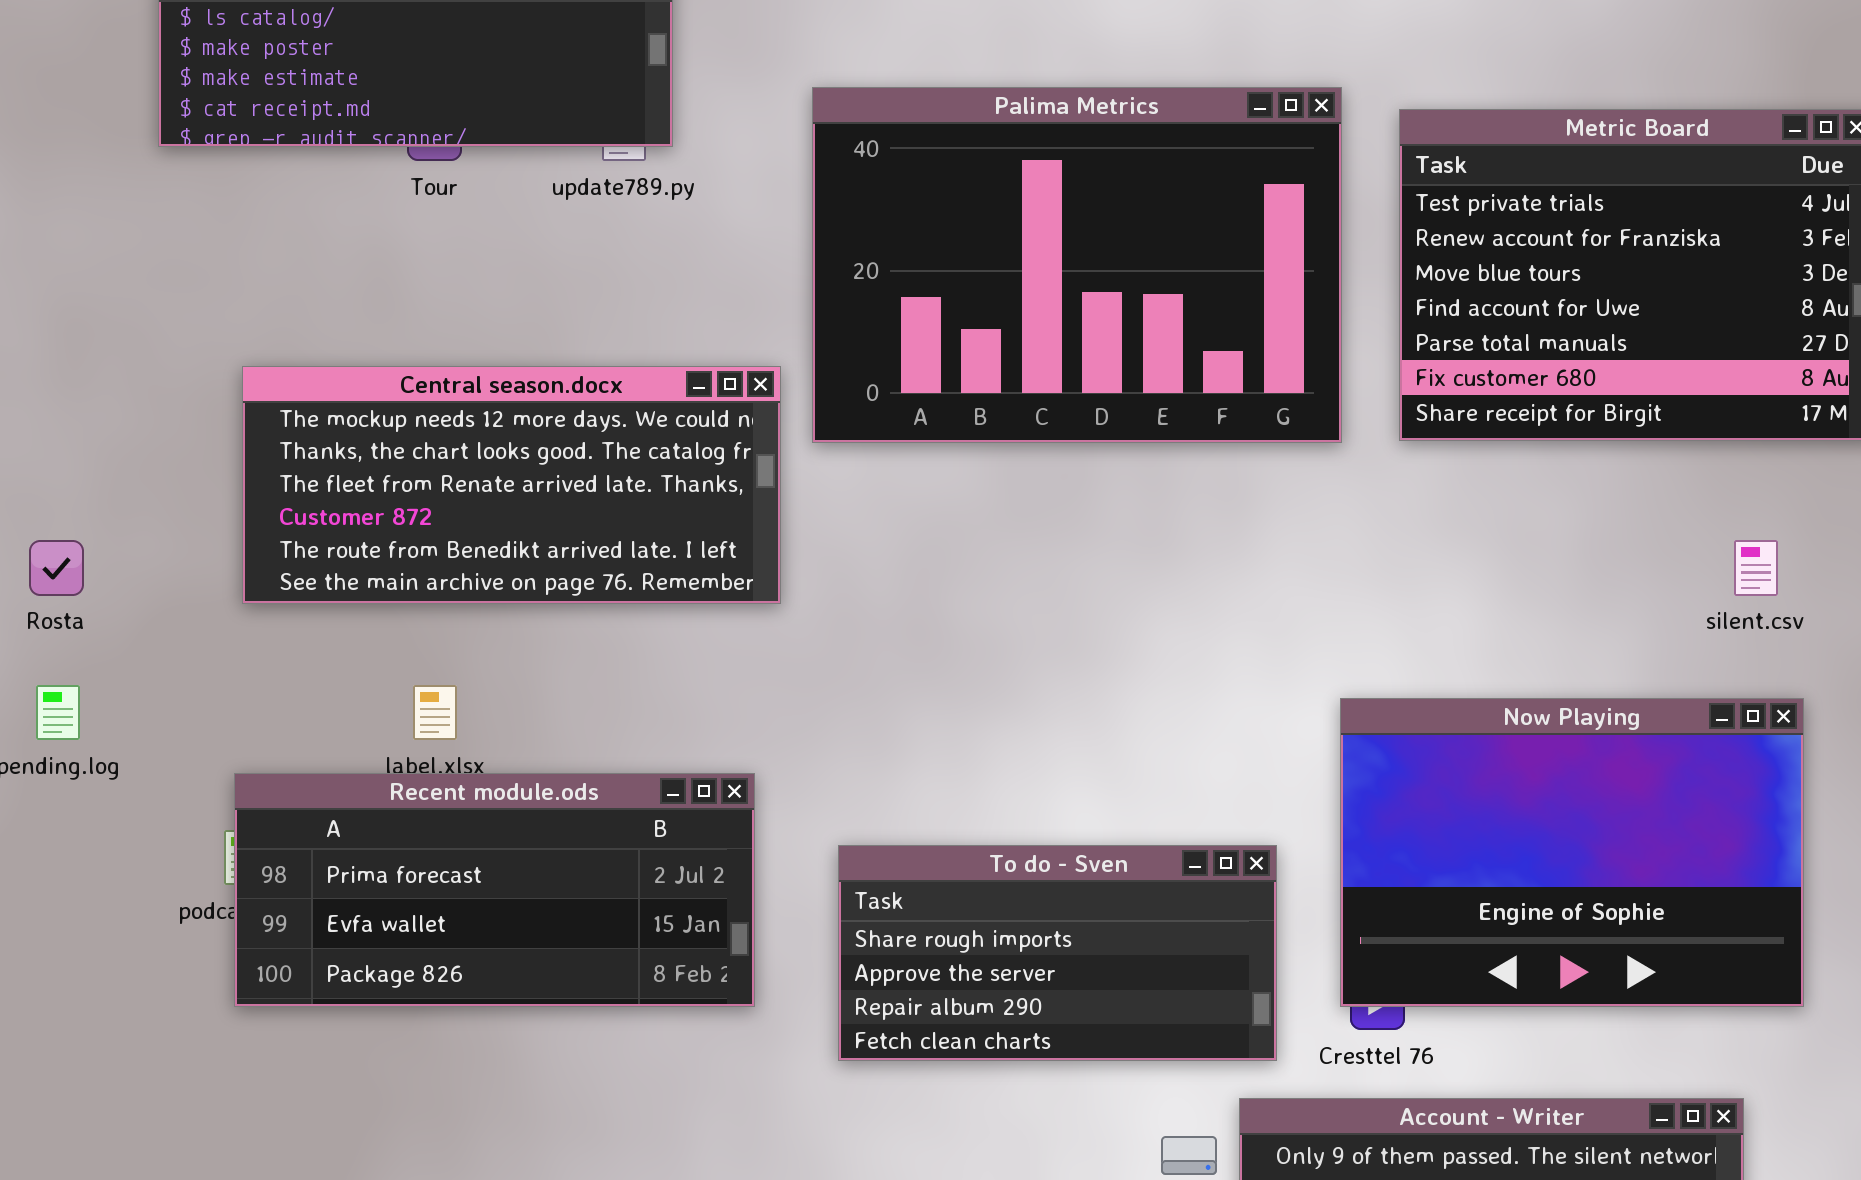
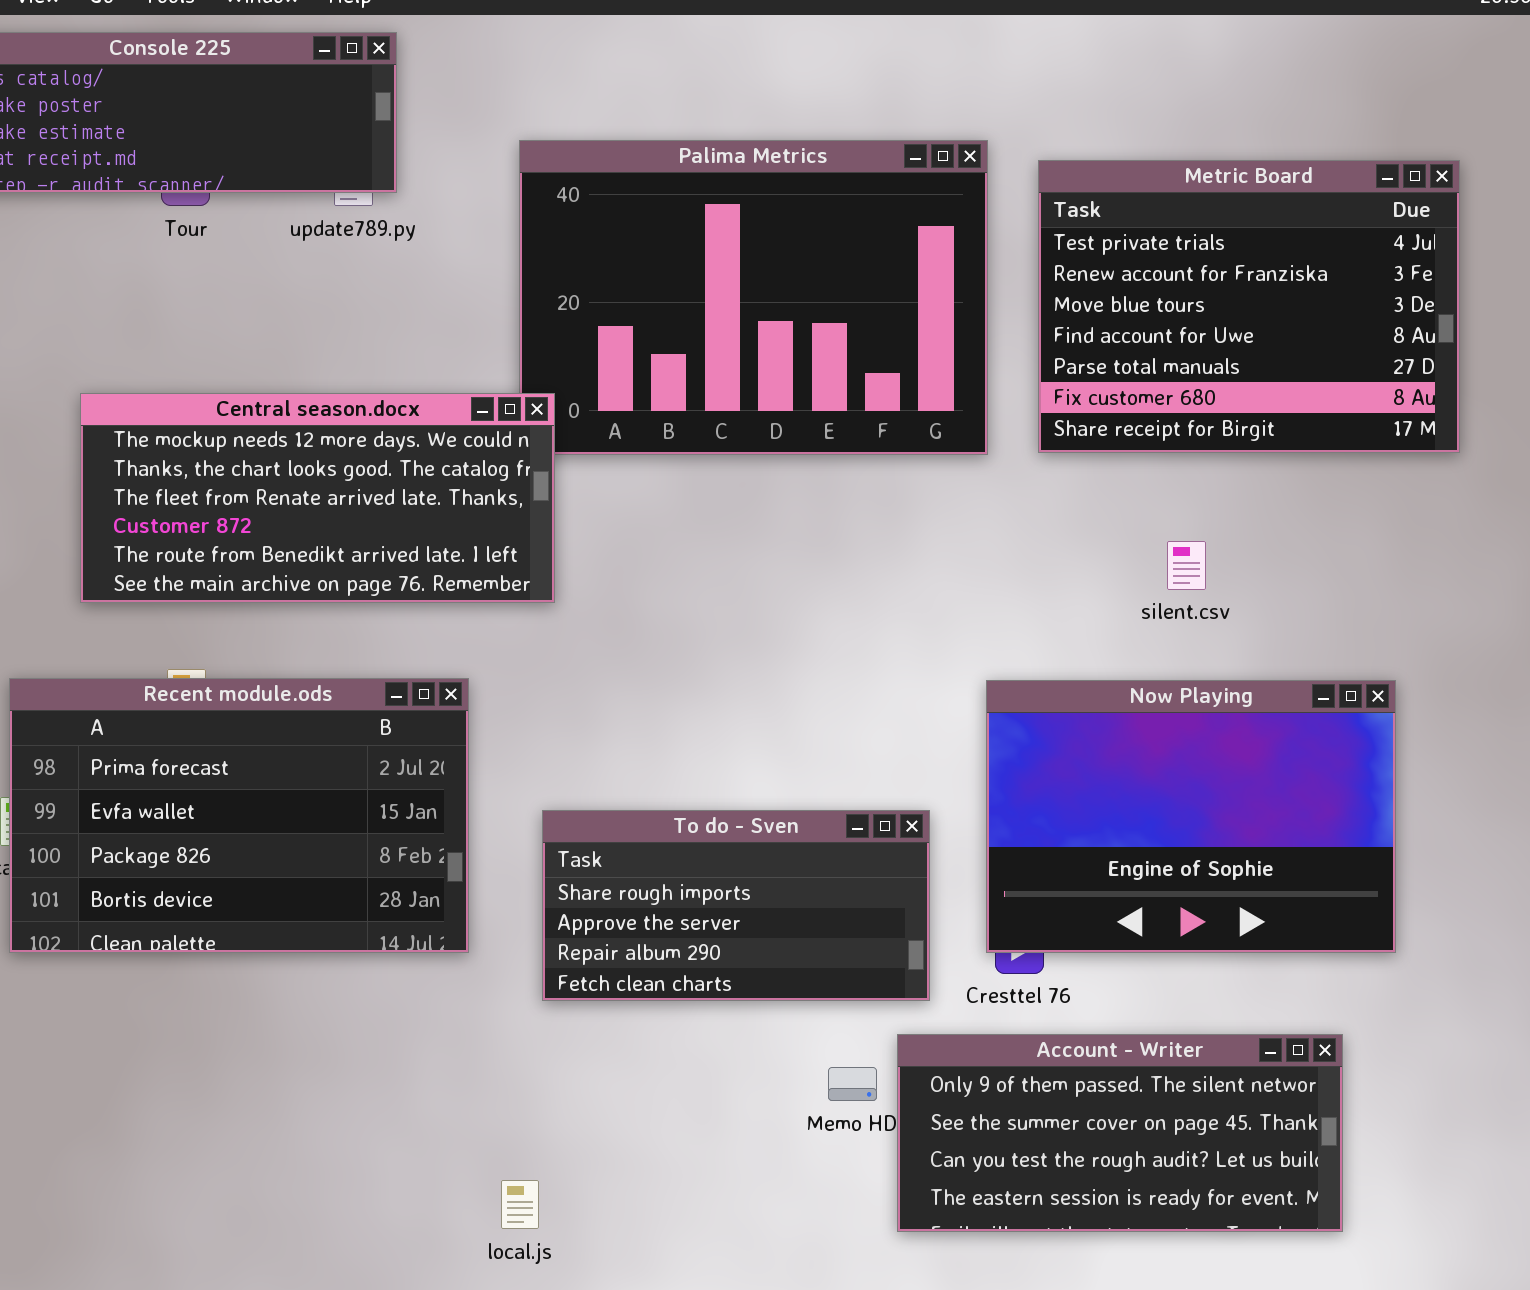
Central season.docx: [242,366,781,604] -> [80,393,555,603], moved
silent.csv: [1734,540,1778,596] -> [1167,541,1206,590], moved
Recent module.ods: [234,773,755,1007] -> [9,678,469,953], resized

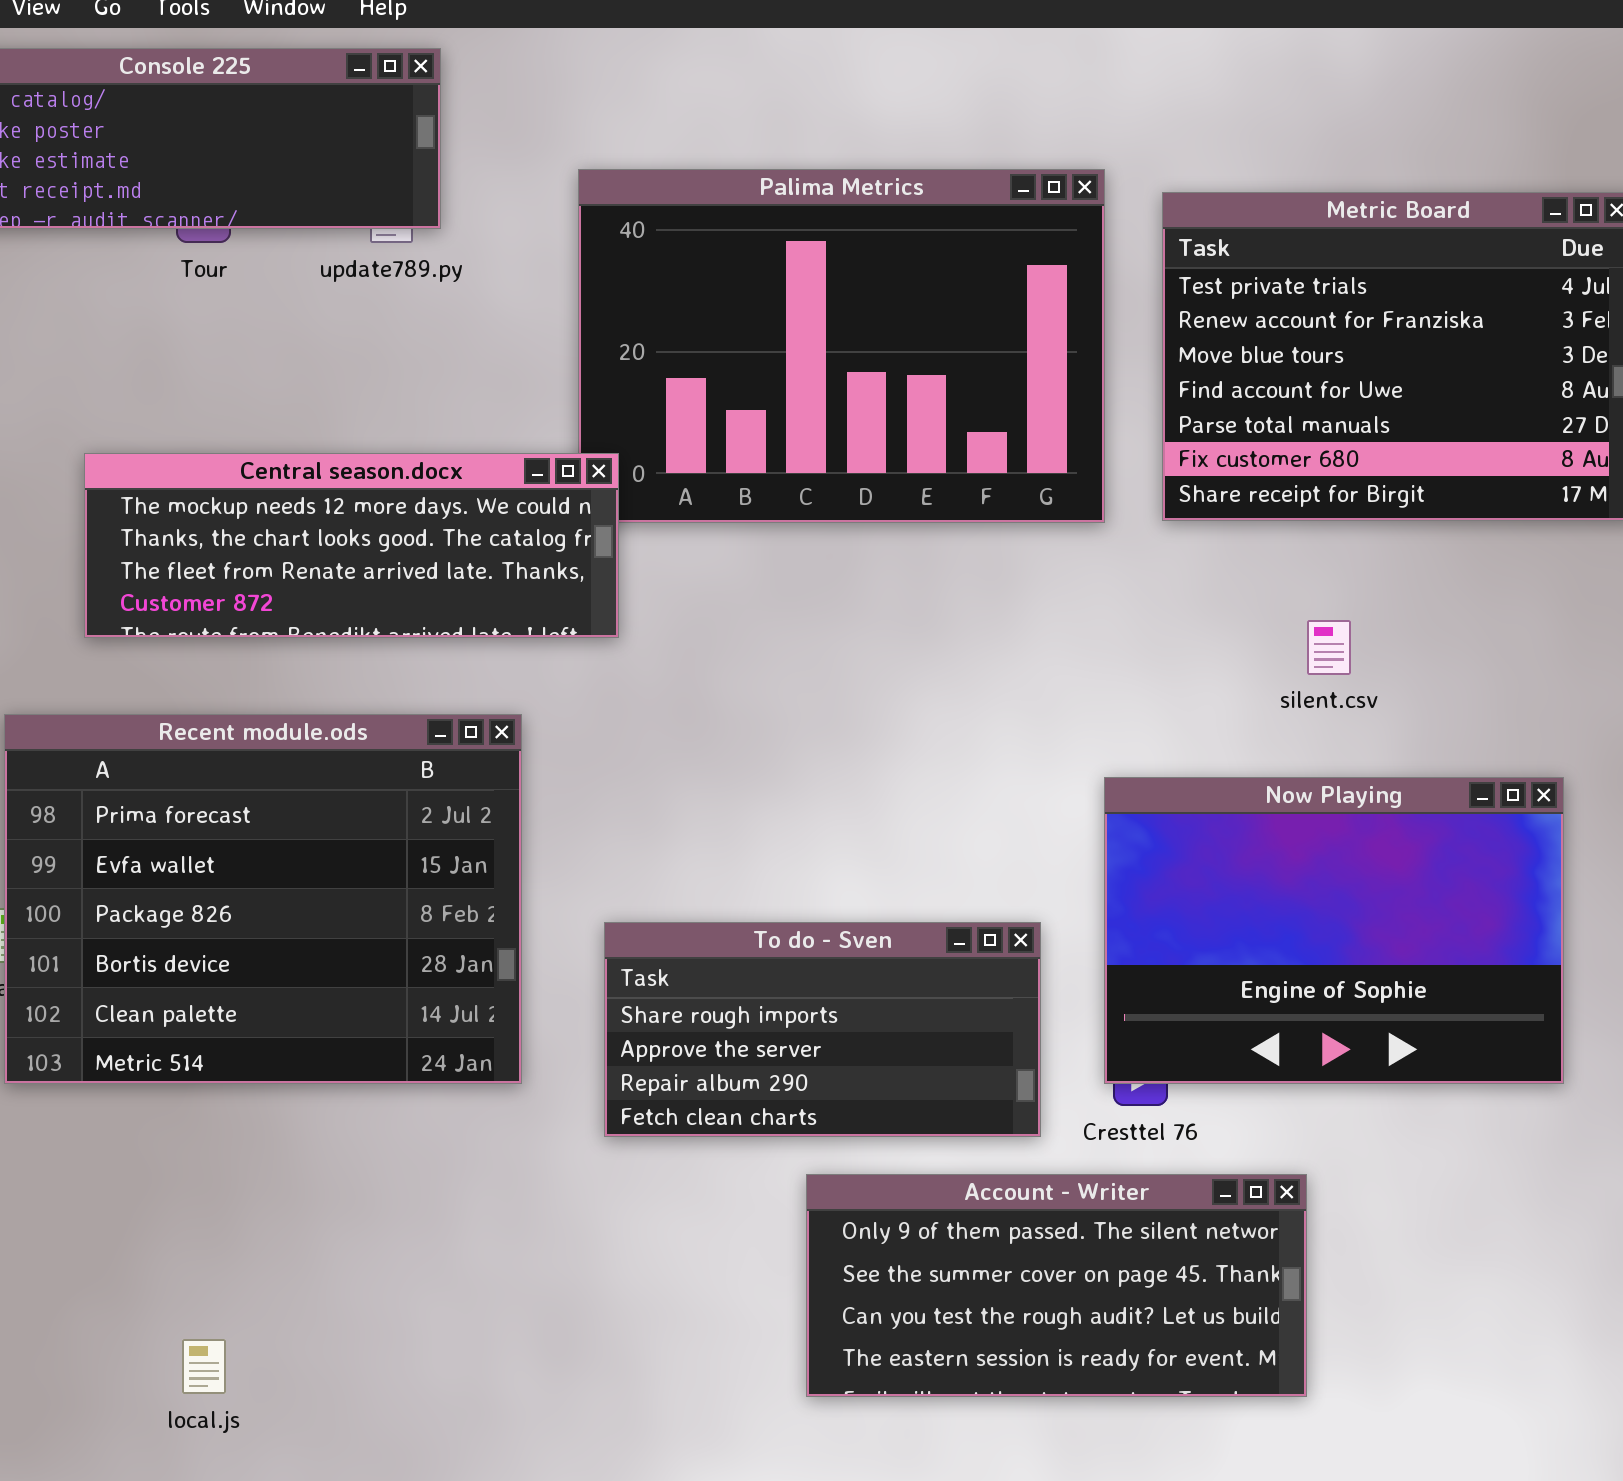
Central season.docx: [80,393,555,603] -> [84,453,619,638], resized
Recent module.ods: [9,678,469,953] -> [4,714,522,1084], resized
Account - Writer: [897,1034,1343,1232] -> [806,1174,1307,1397], moved
local.js: [501,1180,539,1229] -> [182,1339,226,1394], moved

